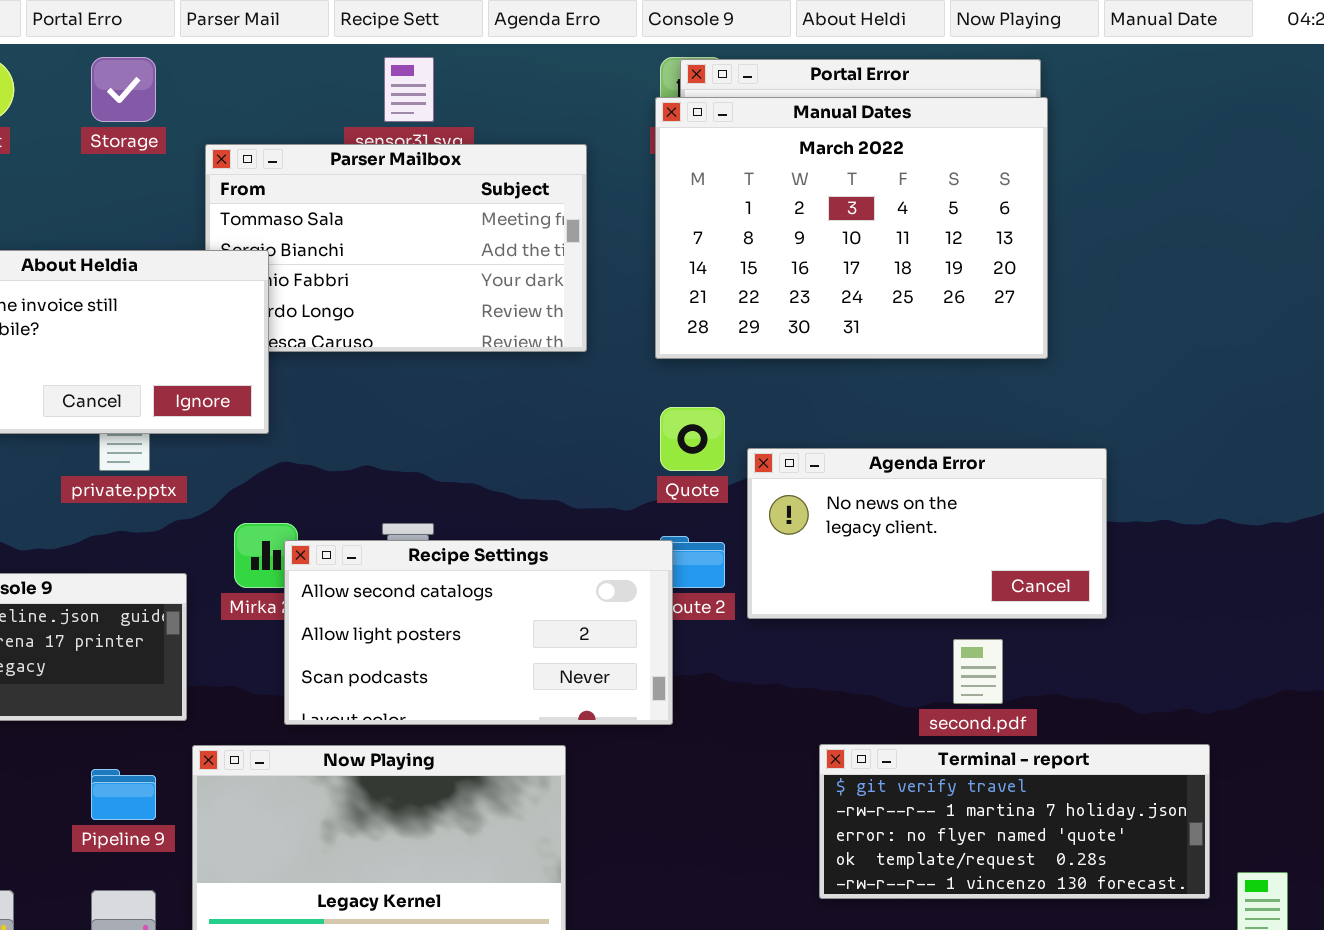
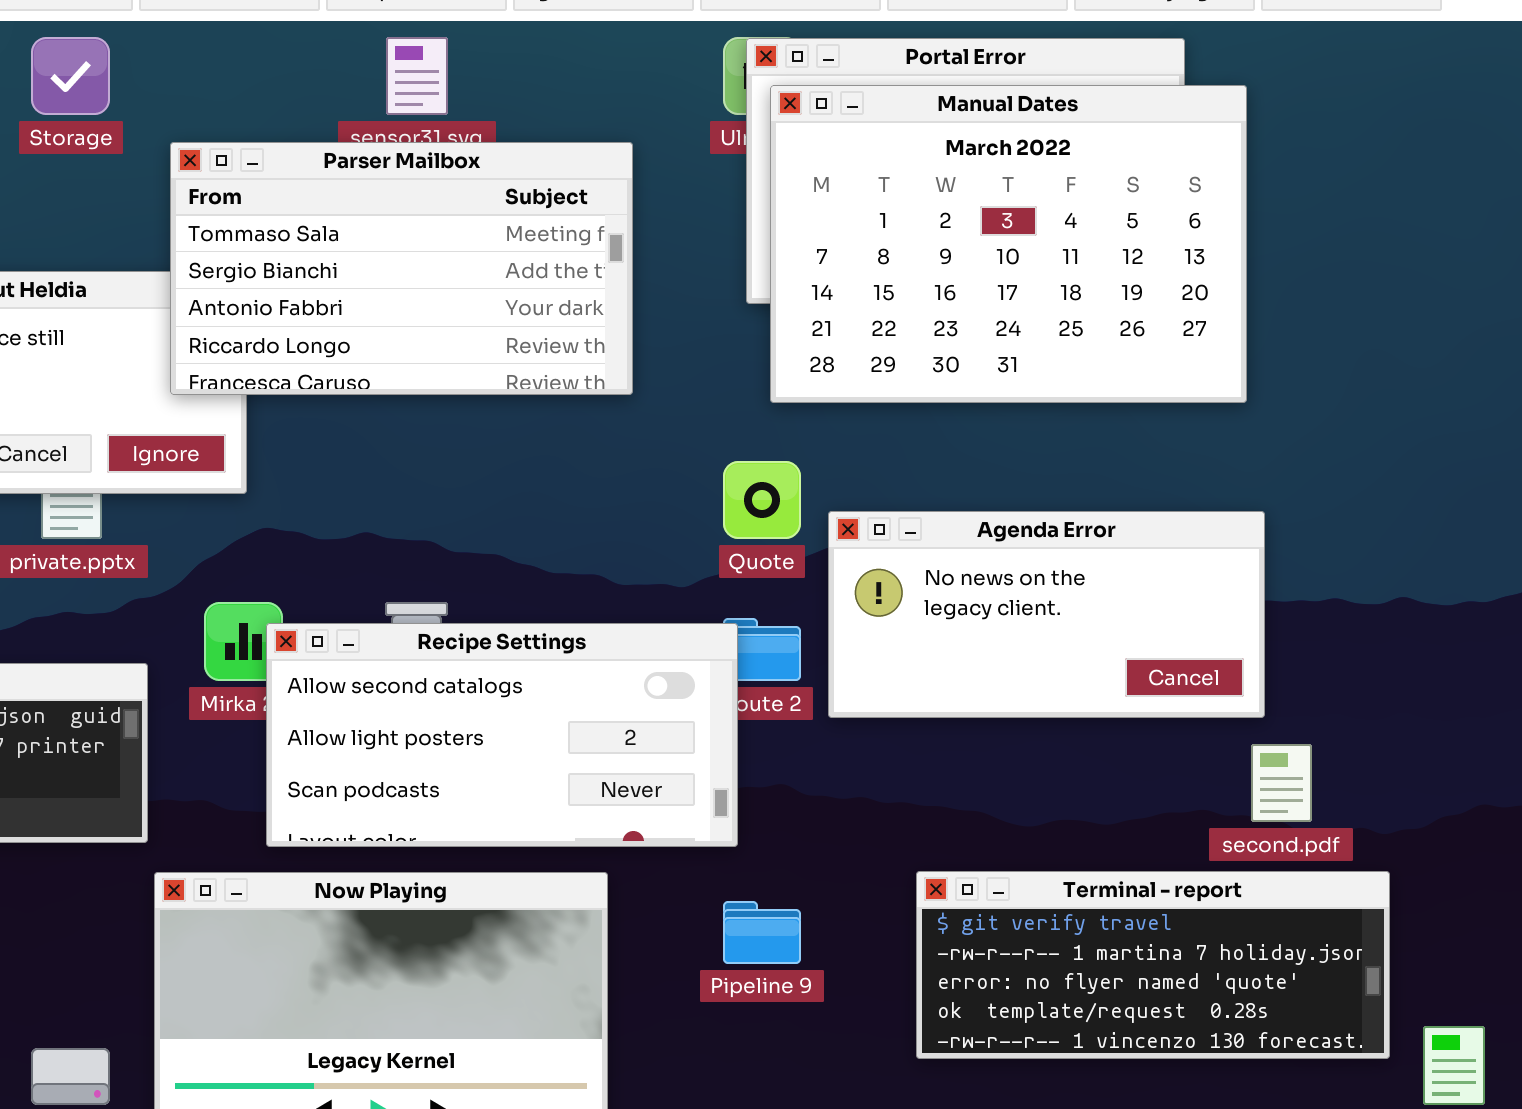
Manual Dates: [655,97,1048,359] -> [770,85,1247,403], moved
Parser Mailbox: [205,144,587,352] -> [170,142,633,395], raised
second.pdf: [953,639,1003,704] -> [1251,744,1312,822], moved
Pipeline 9: [91,769,156,820] -> [723,901,801,964], moved

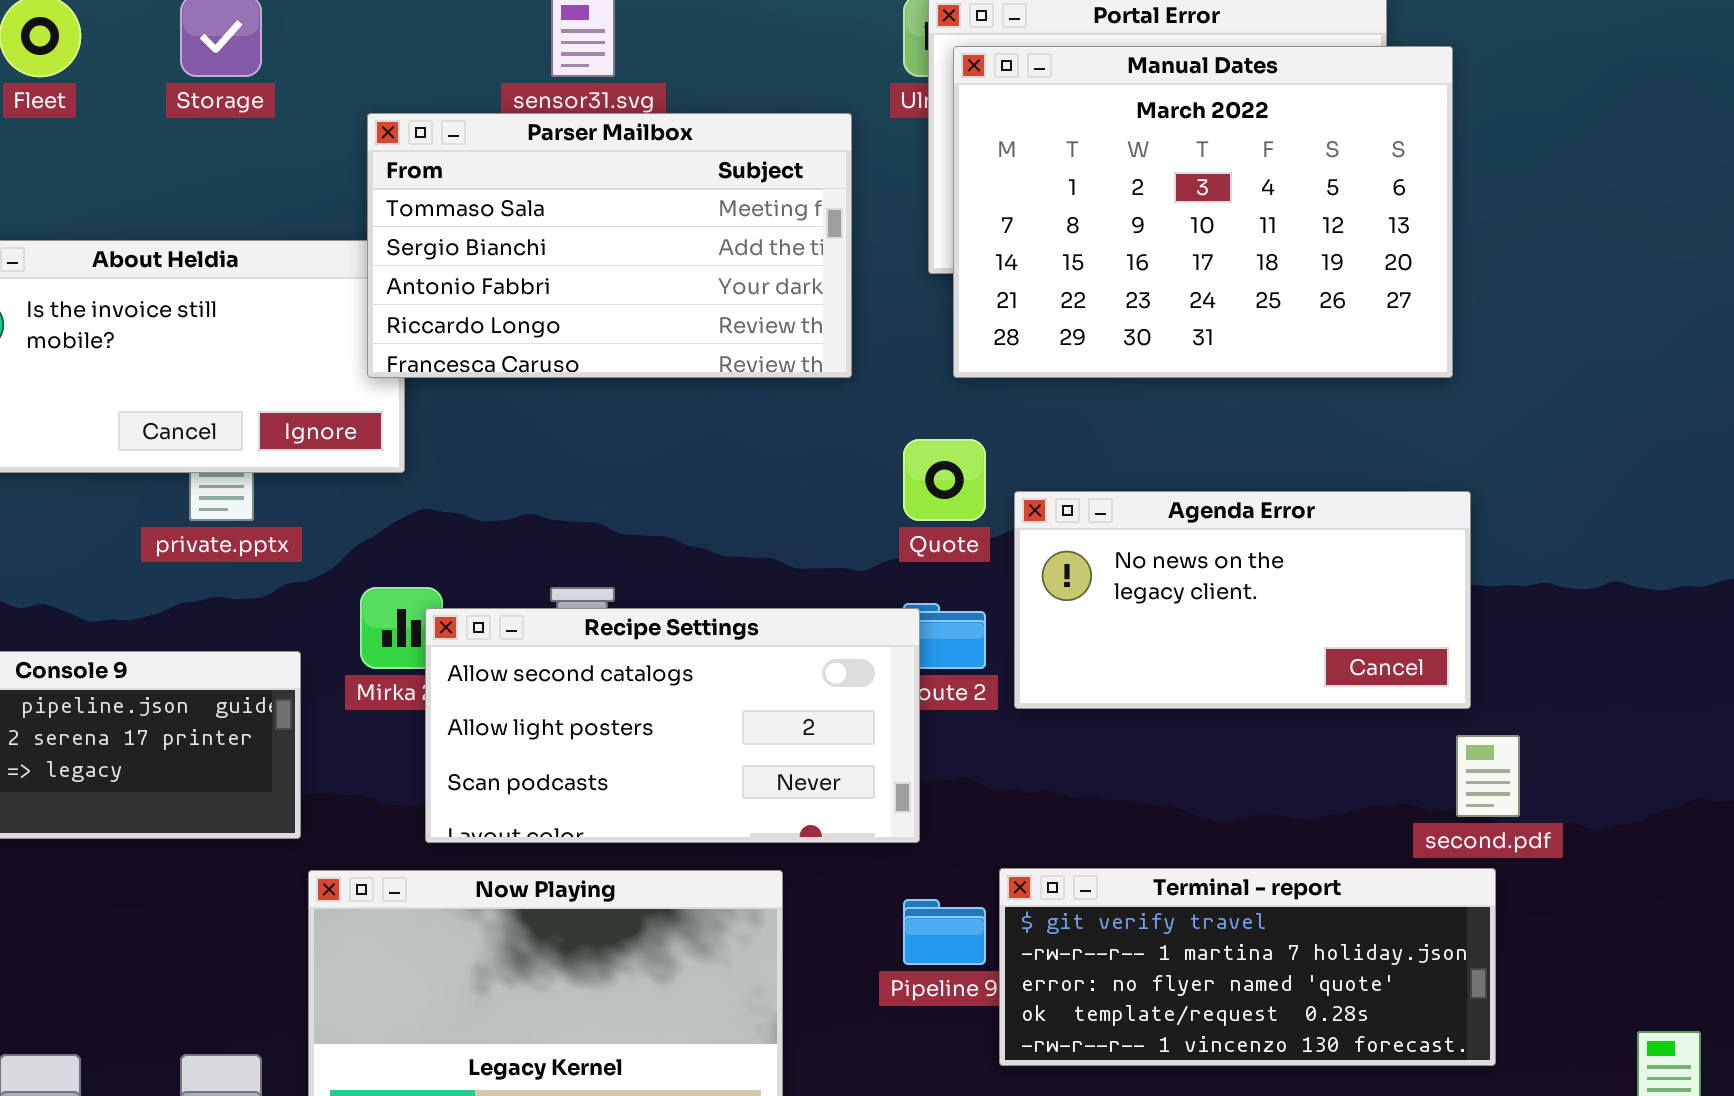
Parser Mailbox: [170,142,633,395] -> [367,113,852,378], moved
Terminal - report: [916,871,1390,1059] -> [999,868,1496,1066], moved

